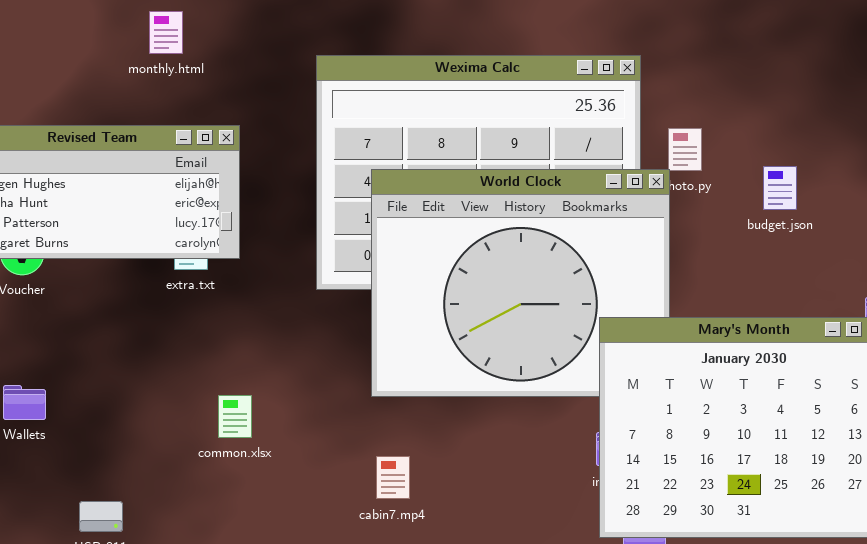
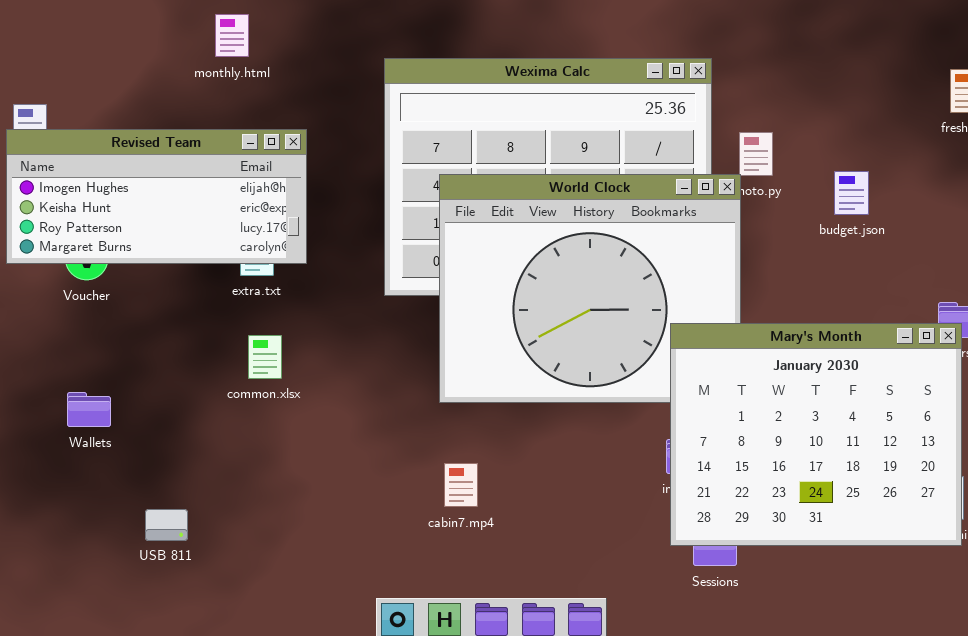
common.xlsx: [218,395,252,438] -> [248,335,282,379], moved

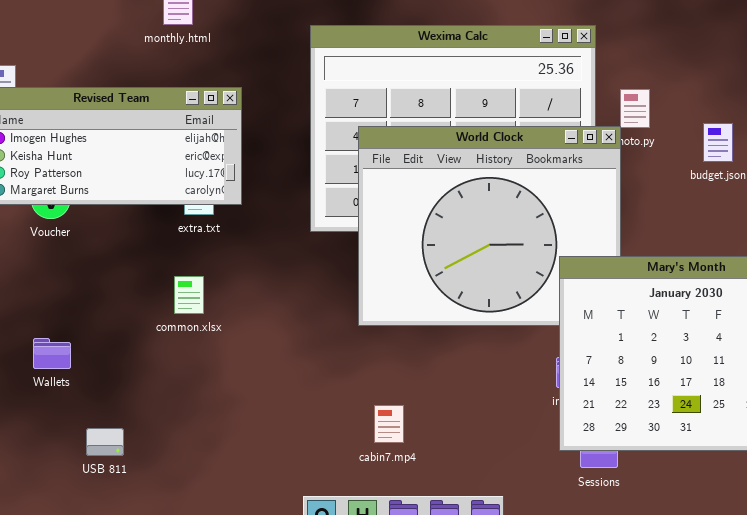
common.xlsx: [248,335,282,379] -> [174,276,204,314], moved
Wallets: [67,392,111,427] -> [33,338,71,369], moved
cabin7.mp4: [444,463,478,507] -> [374,405,404,443], moved
USB 811: [145,509,188,541] -> [86,428,124,456], moved

